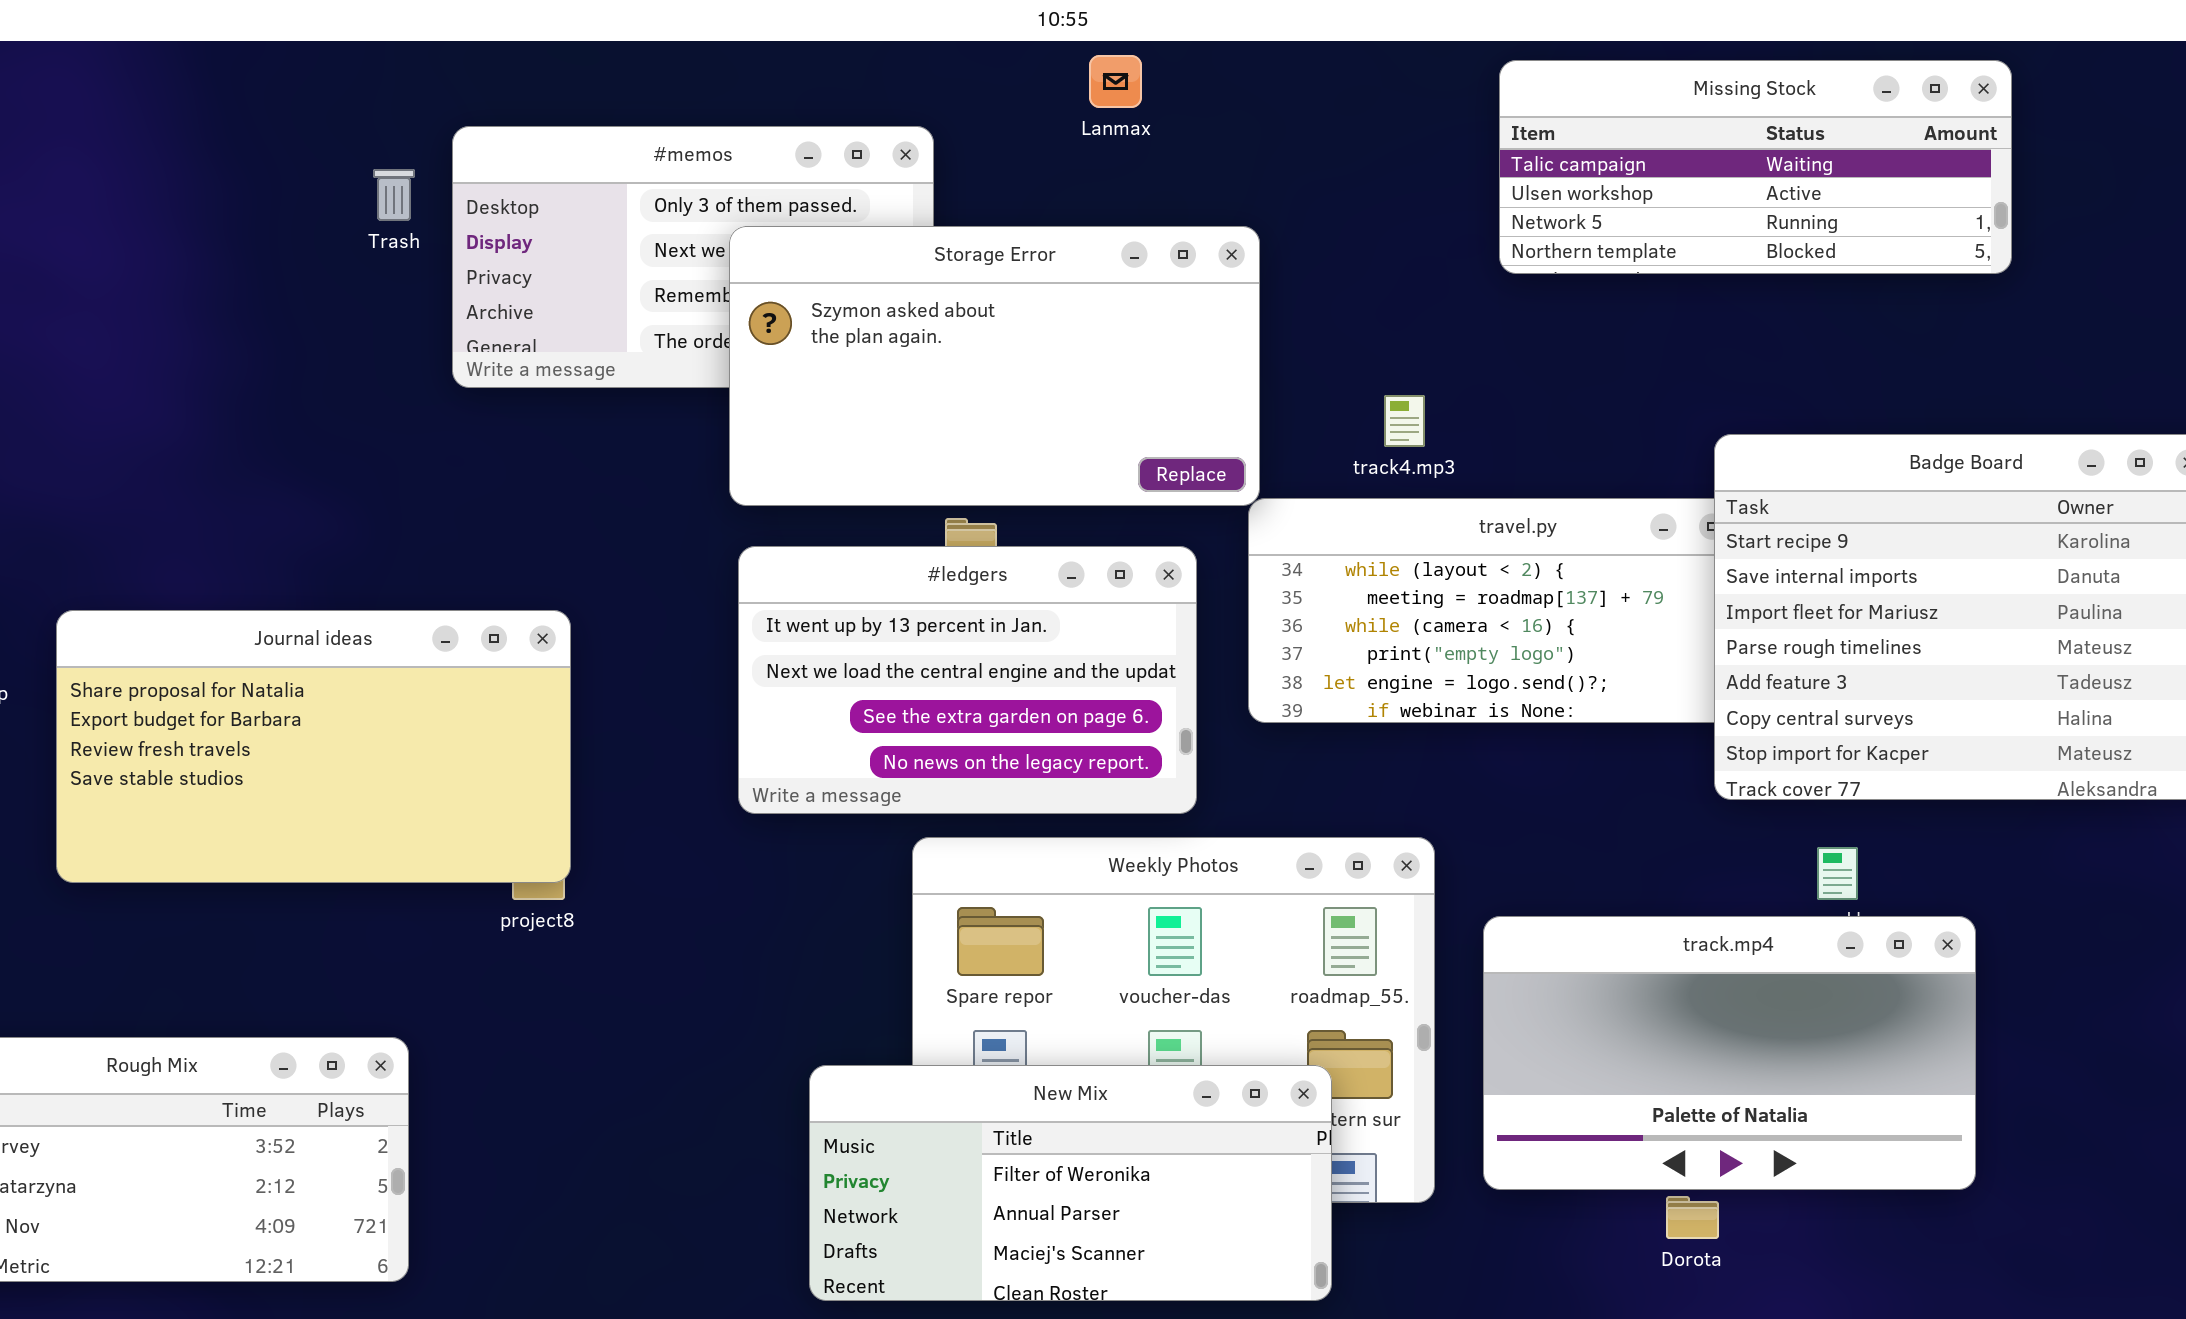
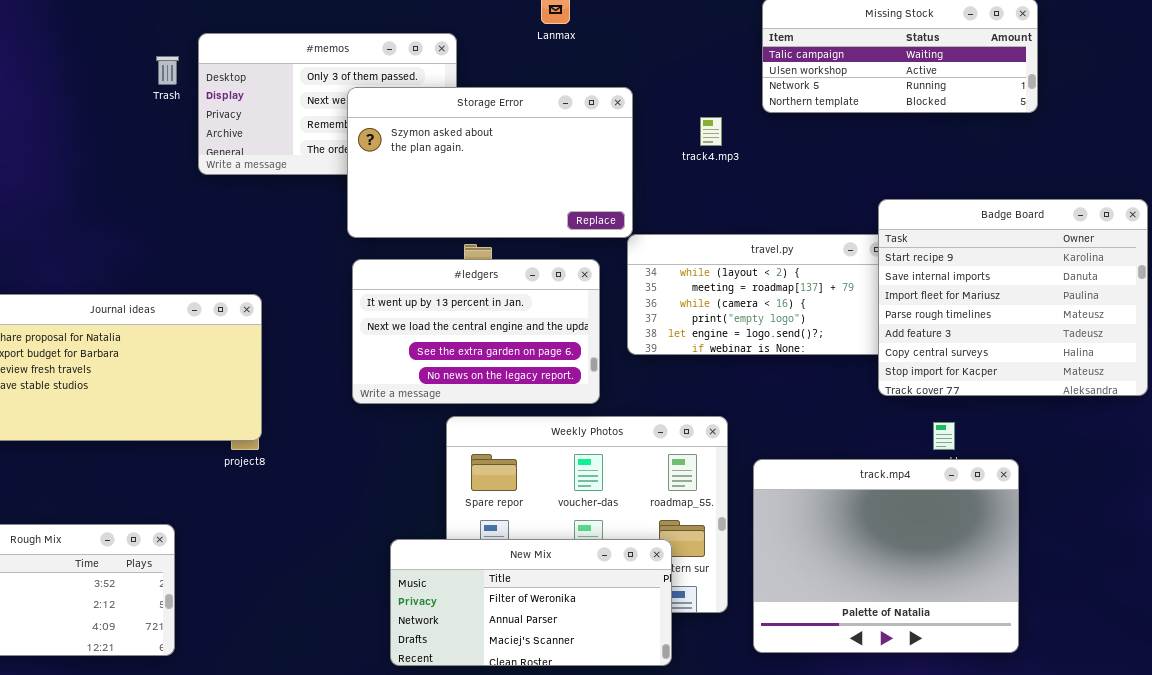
track4.mp3: [1384,395,1425,447] -> [700,117,722,146], moved
track.mp4: [1483,916,1976,1190] -> [753,459,1019,653], resized

